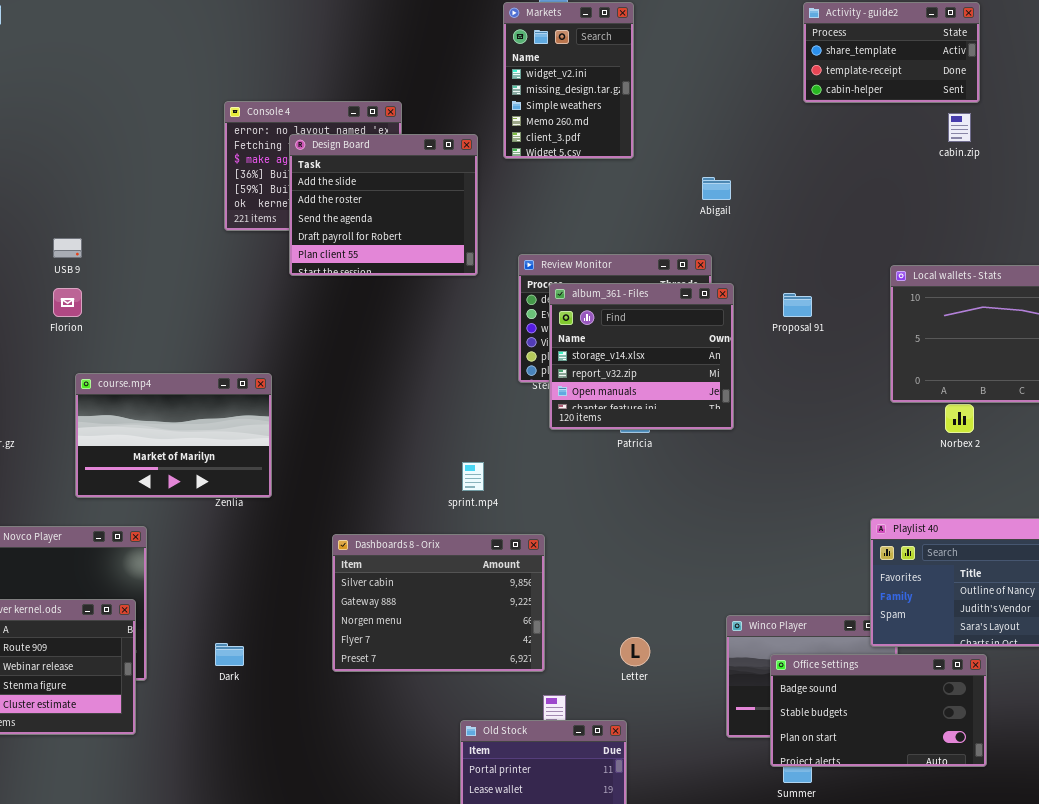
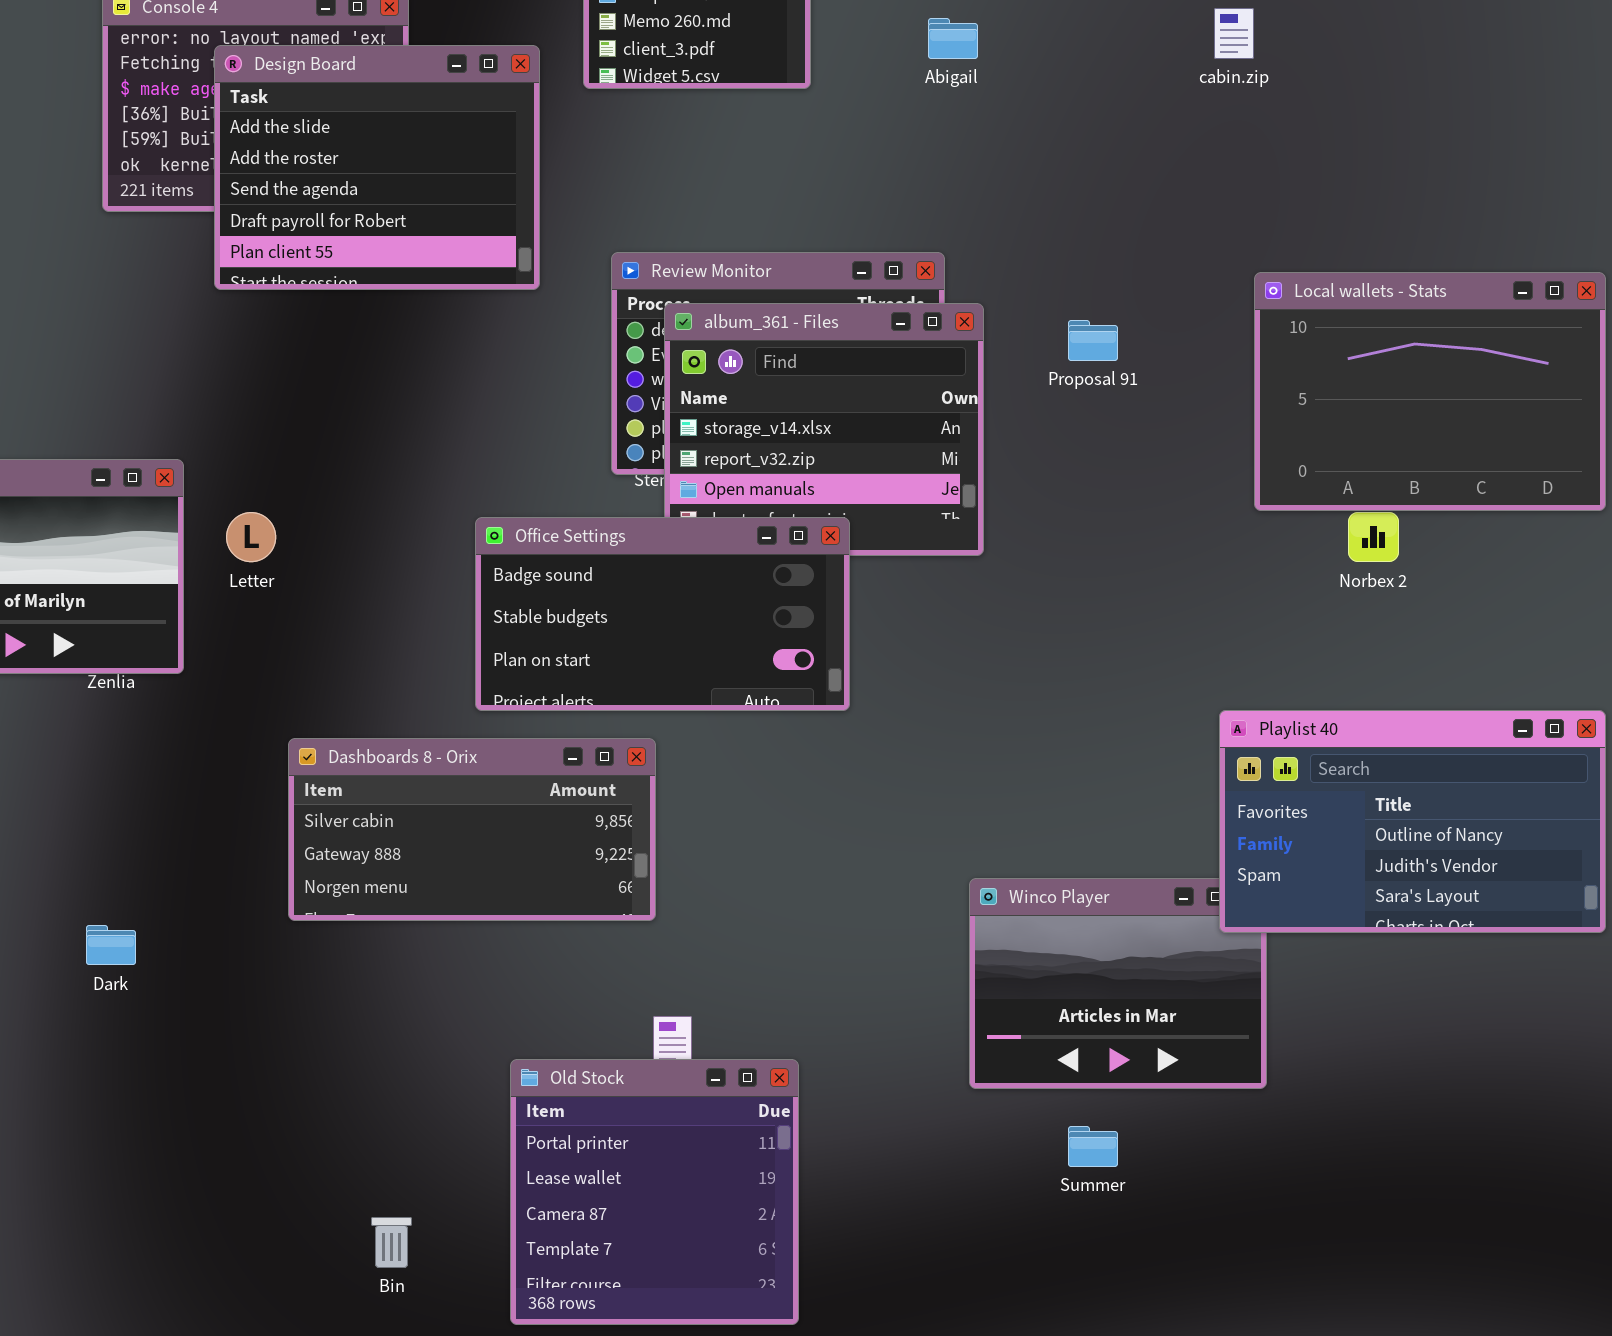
cabin.zip: [948,113,971,142] -> [1214,8,1254,59], moved
Abigail: [702,177,731,200] -> [928,18,978,59], moved
Dashboards 8 - Orix: [332,534,545,672] -> [288,738,656,921], resized
Letter: [620,637,650,666] -> [226,512,276,562], moved
Office Settings: [770,654,987,767] -> [475,517,850,711], moved

